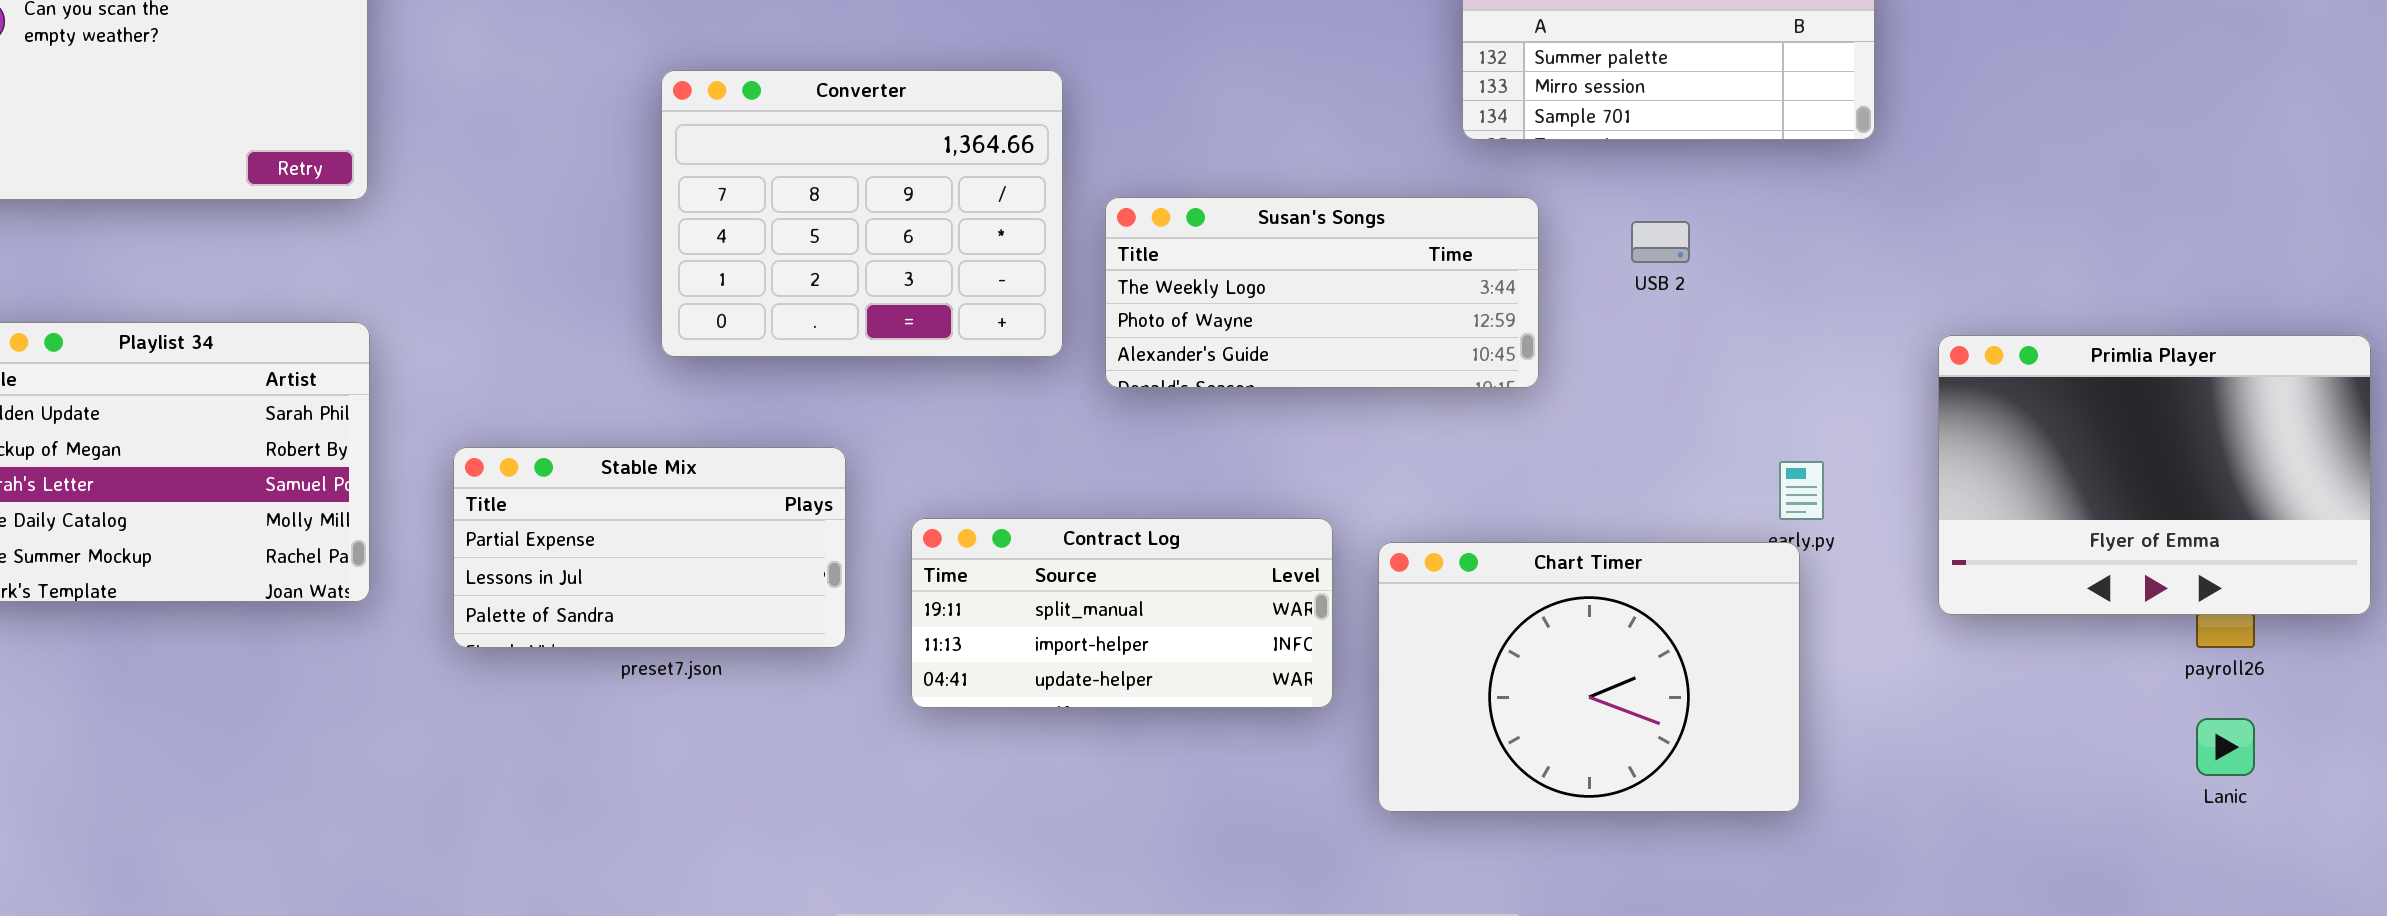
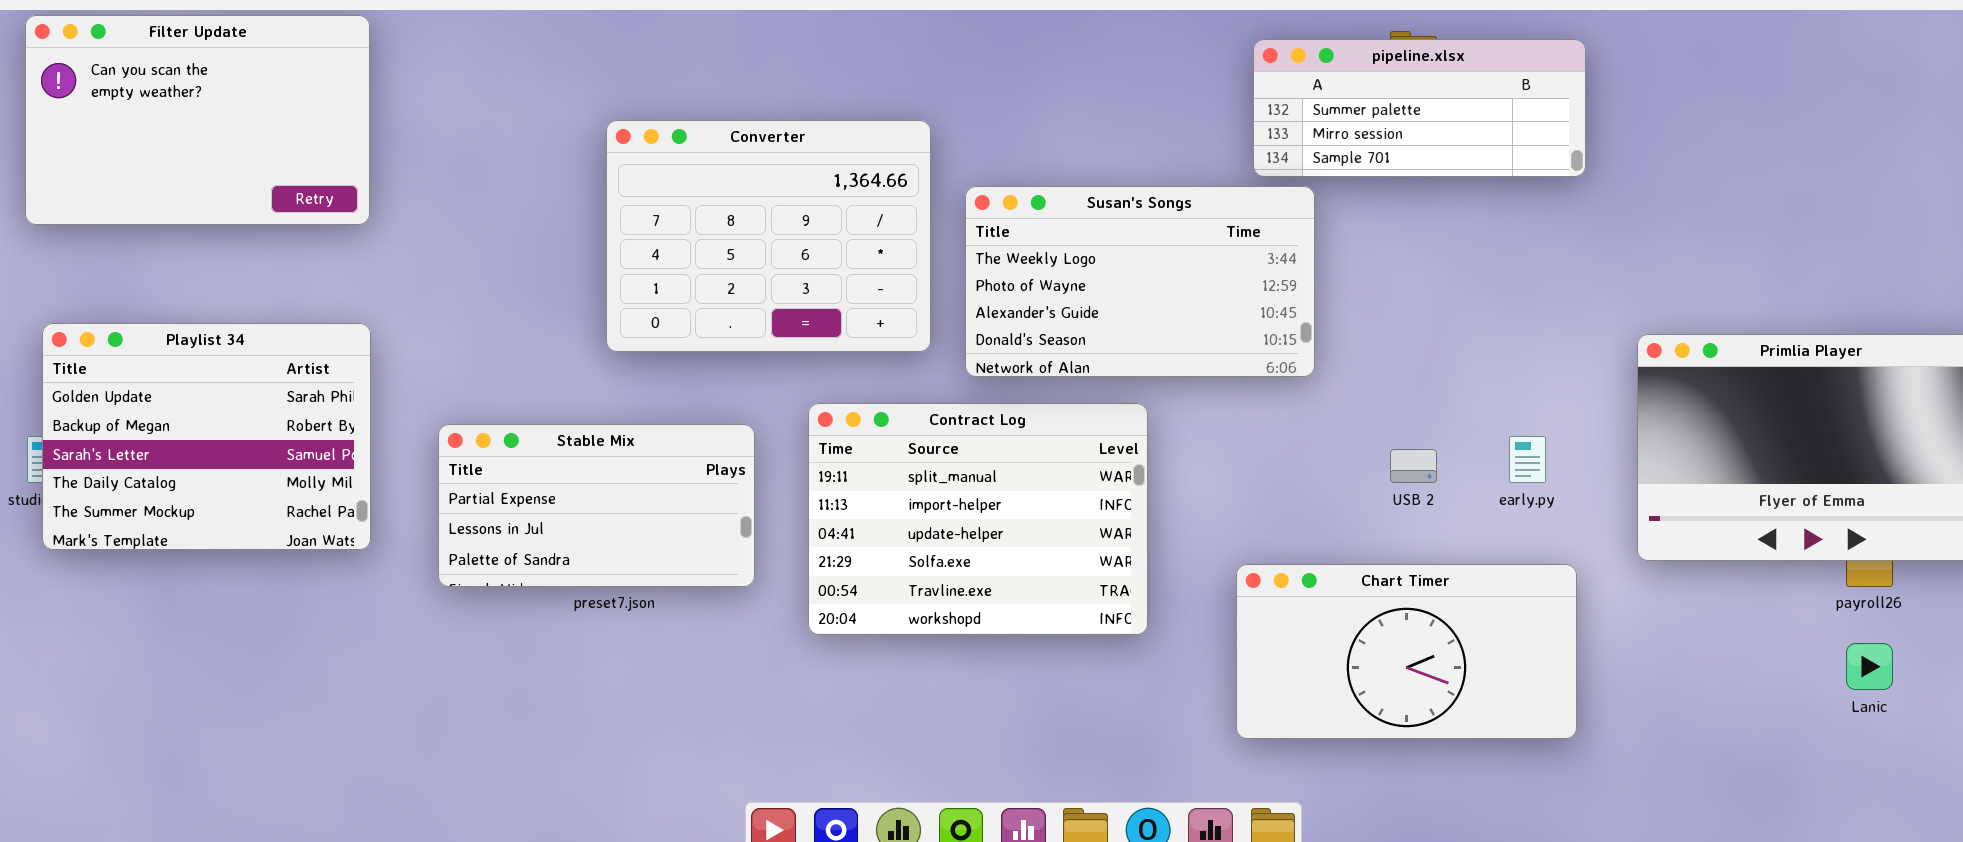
Susan's Songs: [1105,197,1539,388] -> [965,186,1315,377], resized
USB 2: [1631,221,1690,263] -> [1390,449,1437,483], moved
Contract Log: [911,518,1333,708] -> [808,403,1148,635], resized
Chart Timer: [1378,542,1800,812] -> [1236,564,1577,739], moved, resized

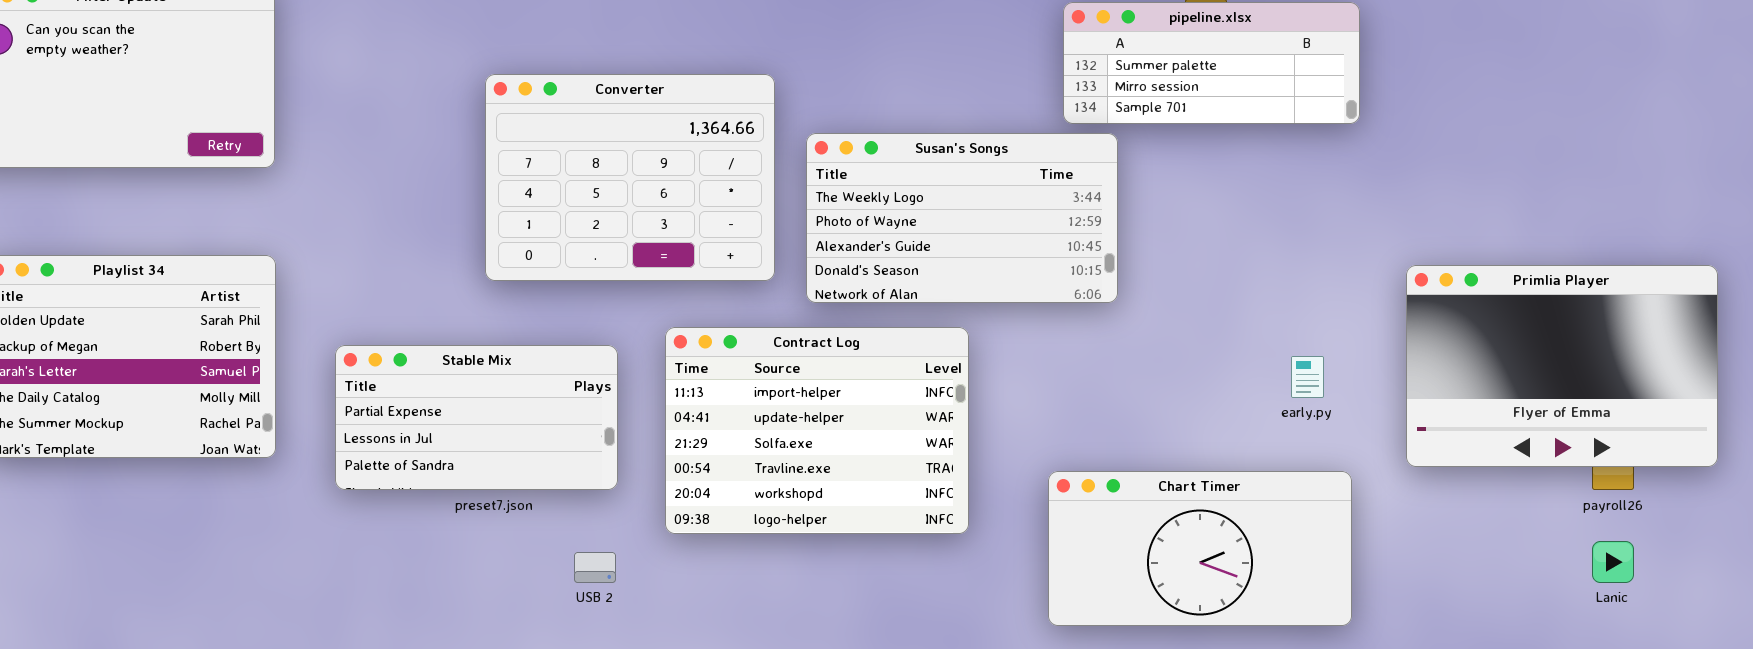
Contract Log: [808,403,1148,635] -> [665,327,969,534], scrolled down 1 row
USB 2: [1390,449,1437,483] -> [574,552,616,583], moved

